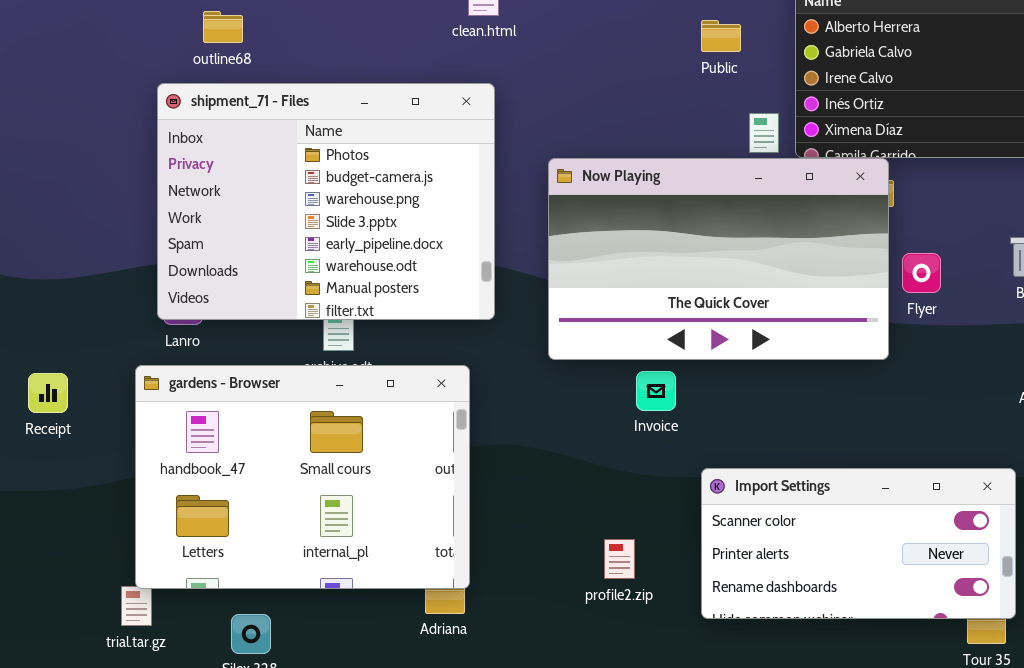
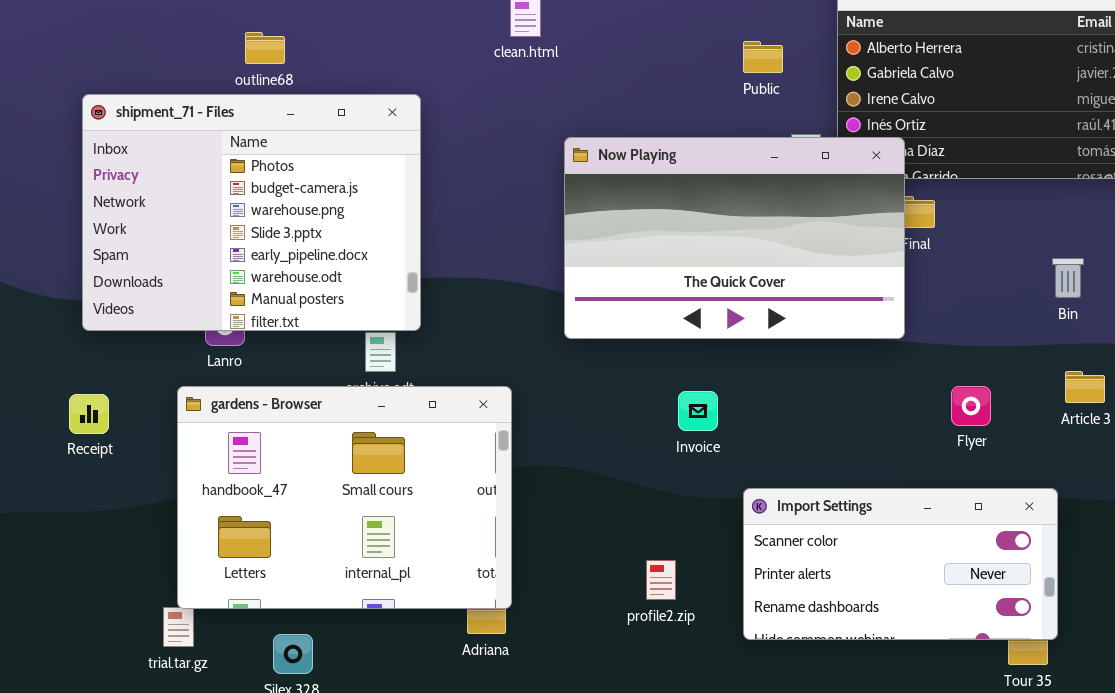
shipment_71 - Files: [157,83,495,320] -> [82,94,421,331], moved
Now Playing: [548,158,889,360] -> [564,137,905,339], moved
Flyer: [902,253,941,293] -> [951,386,991,426], moved

